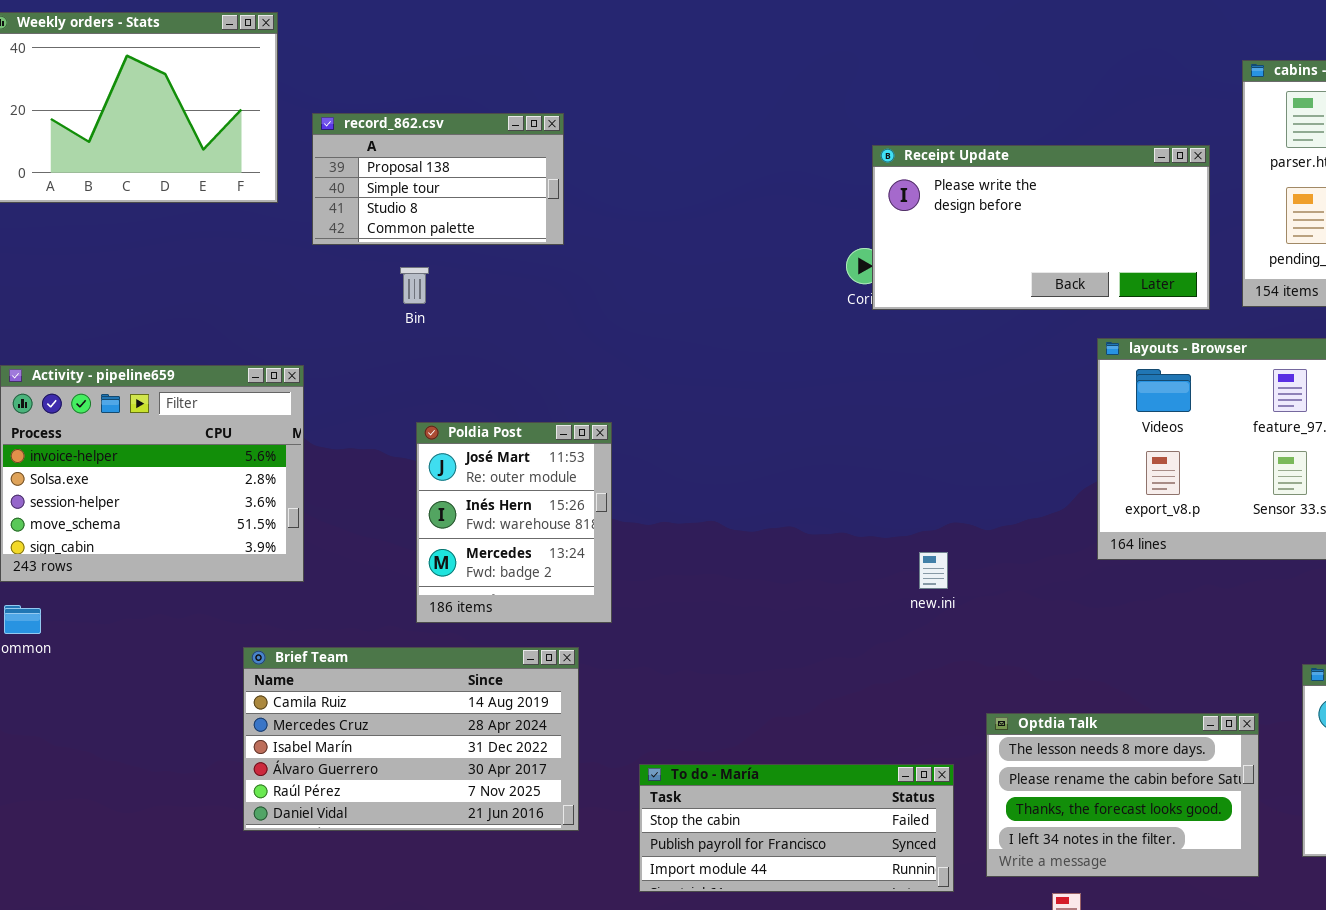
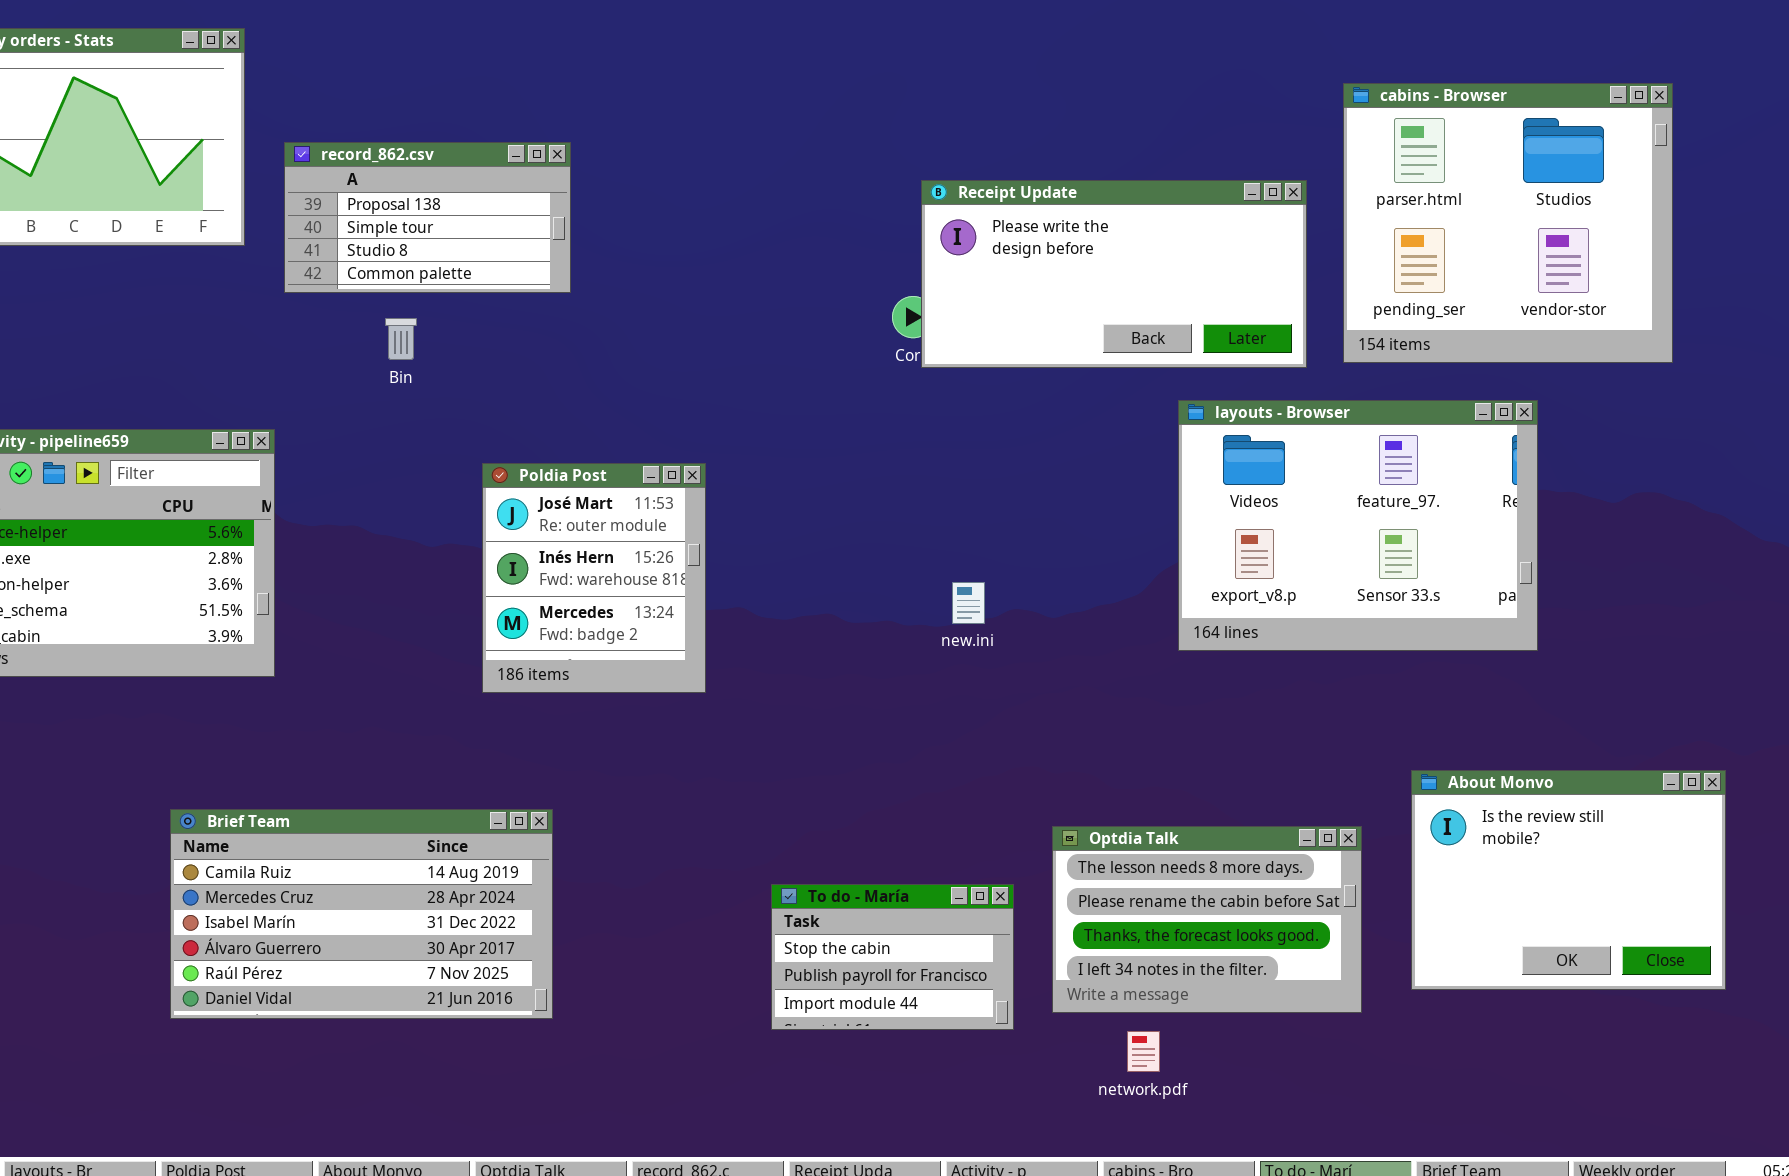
Poldia Post: [416,422,612,623] -> [482,463,706,693], moved
new.ini: [919,552,948,589] -> [952,582,985,624], moved
Brief Team: [243,647,579,831] -> [170,809,553,1019], moved
To do - María: [639,764,954,892] -> [771,884,1014,1030], resized

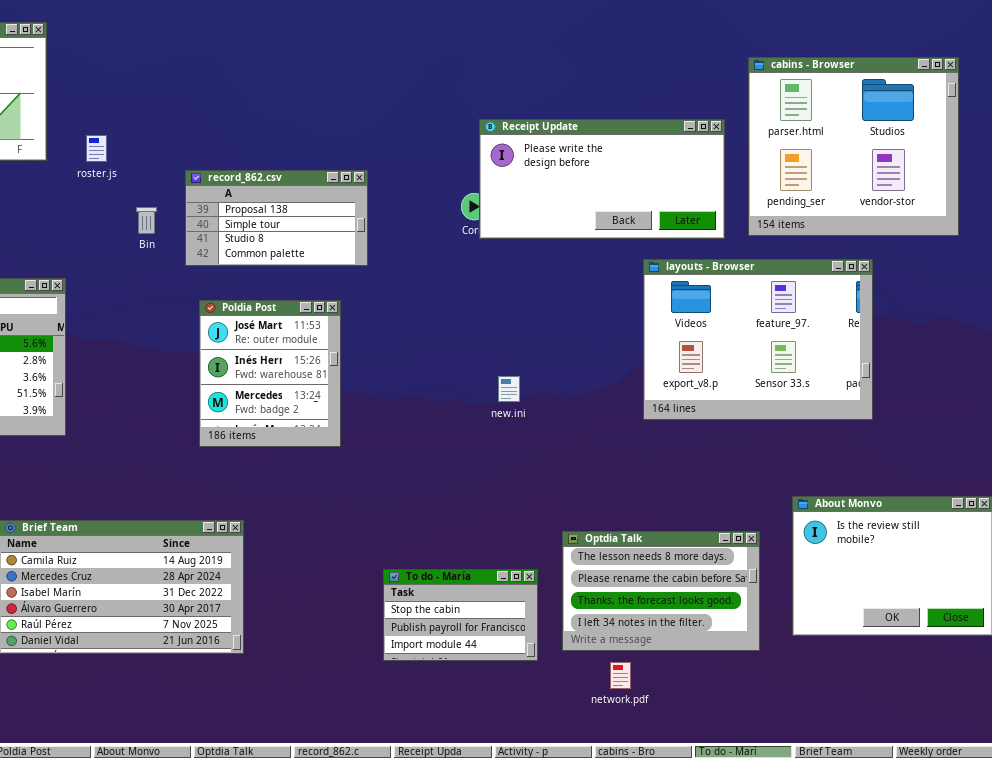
record_862.csv: [284,142,571,293] -> [185,170,368,266], moved

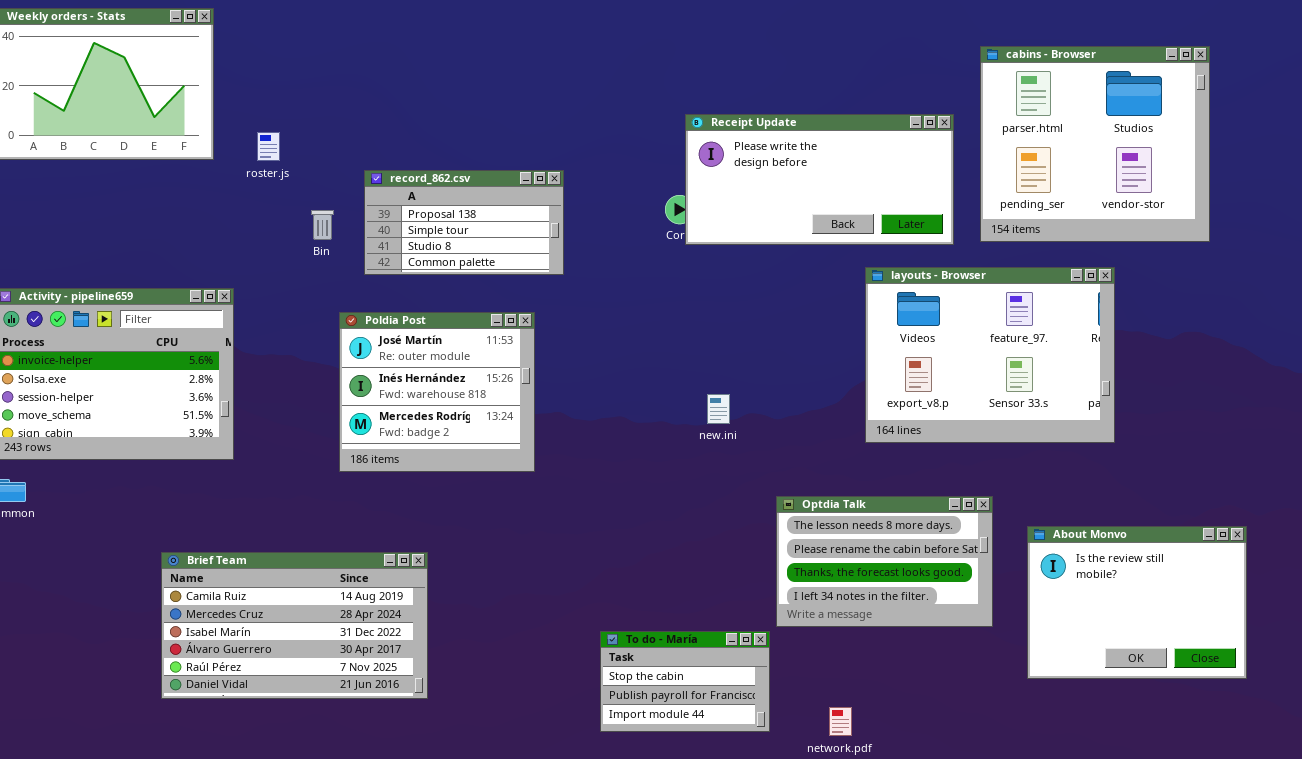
Poldia Post: [199,300,341,447] -> [339,312,535,472], resized
Optdia Talk: [562,531,760,651] -> [776,496,993,627], moved
To do - María: [383,569,538,661] -> [600,631,770,732], moved

